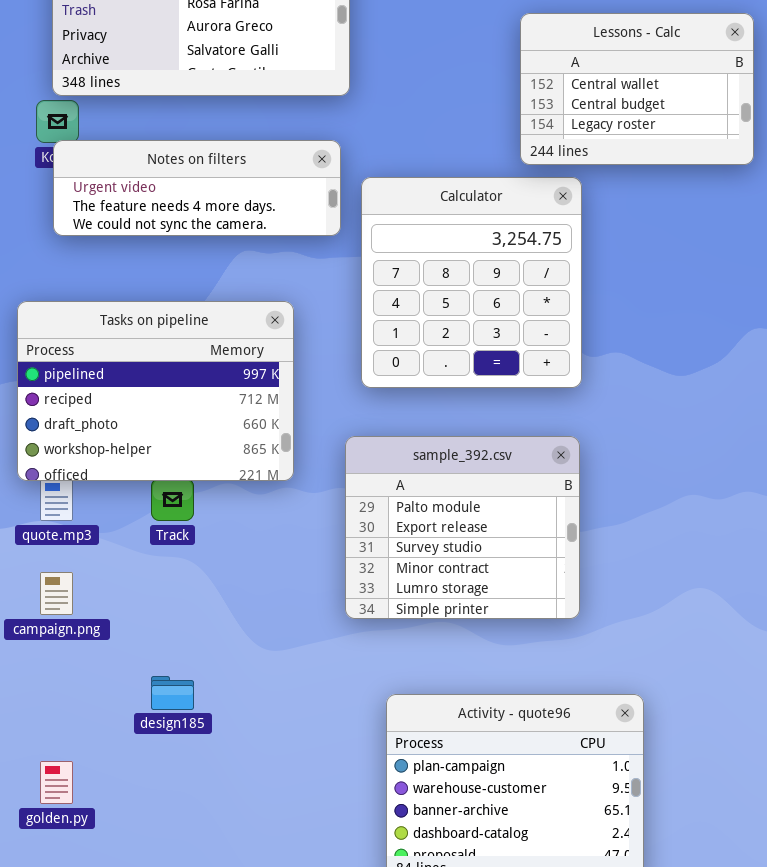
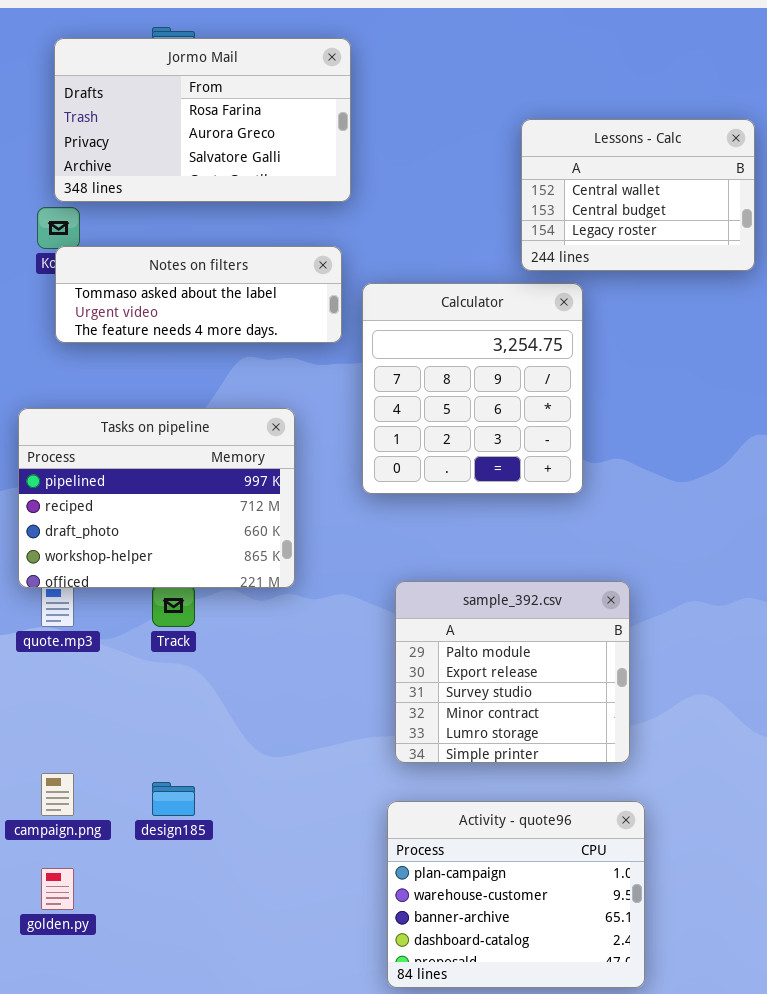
Notes on filters: [53,140,341,236] -> [55,246,342,343], scrolled up 1 row
sample_392.csv: [345,436,580,619] -> [395,581,630,763], moved
campaign.png: [40,572,73,615] -> [41,773,74,816], moved

